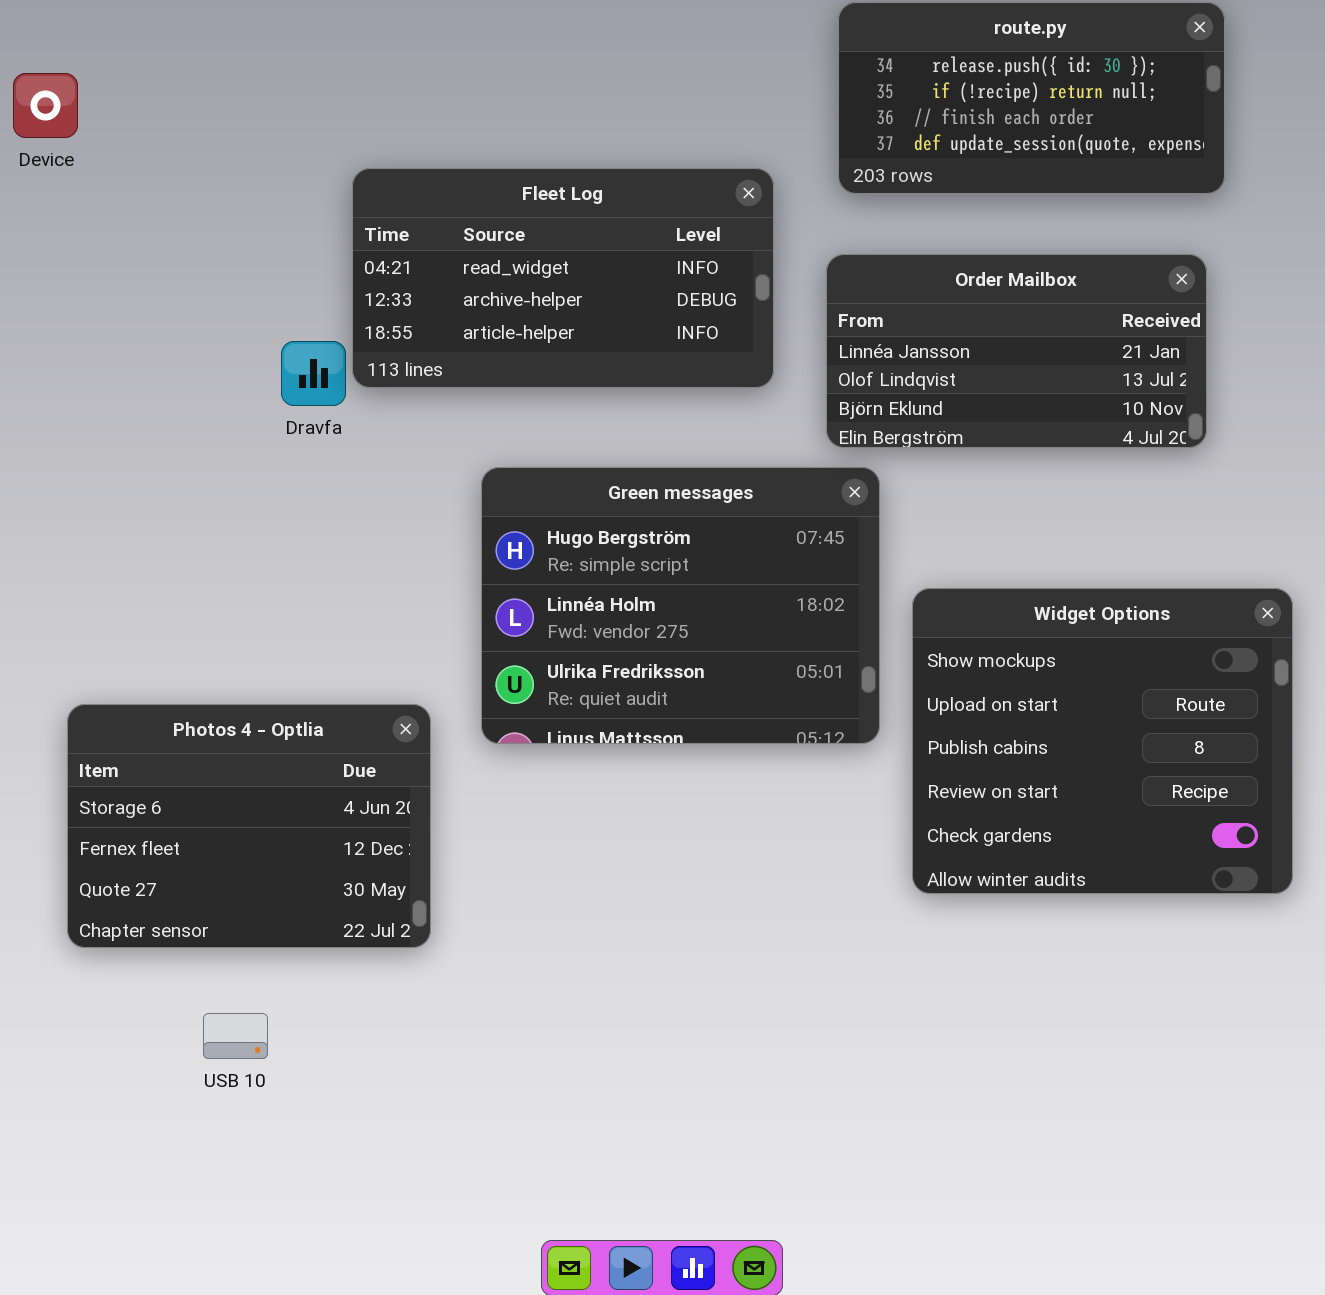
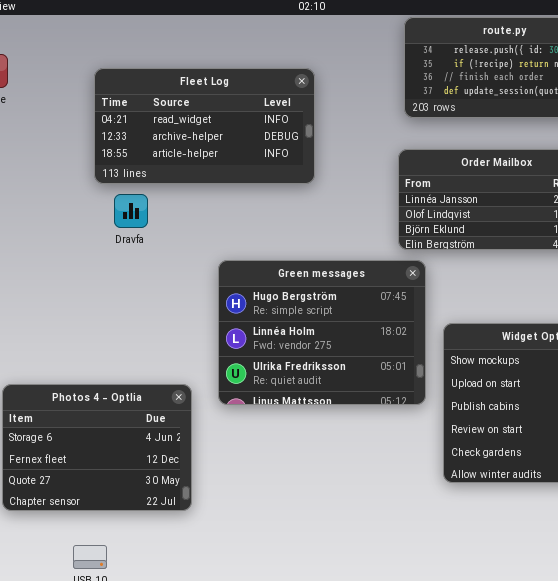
Fleet Log: [352,168,774,388] -> [94,68,315,184], moved

